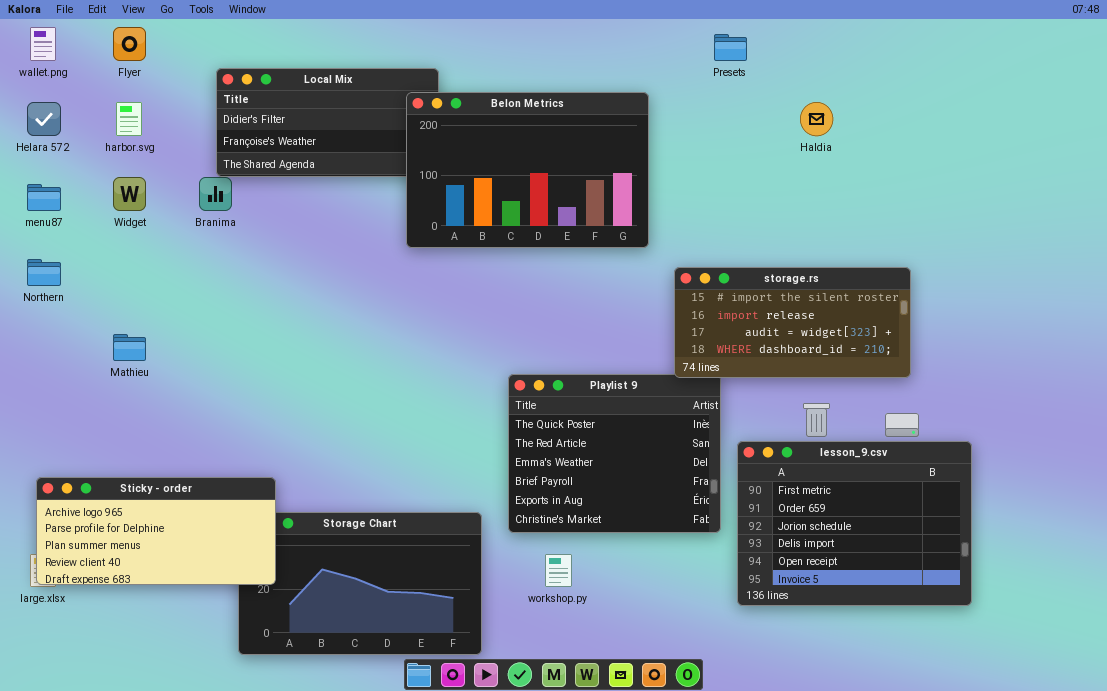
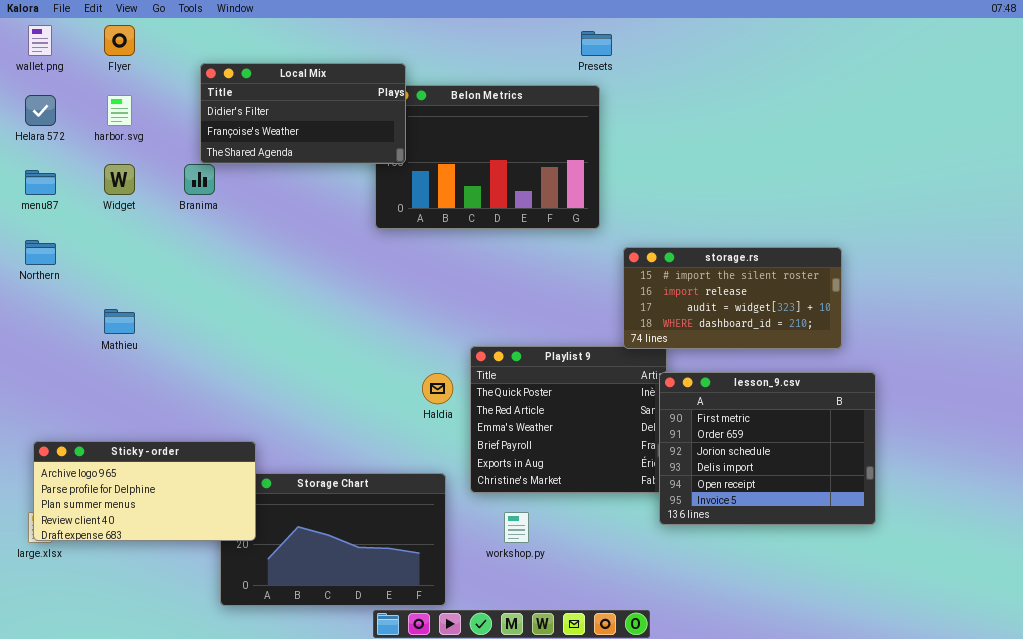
Presets: [714,34,747,61] -> [581,31,612,56], moved
Local Mix: [216,68,439,177] -> [200,63,406,164], raised
Haldia: [800,102,833,136] -> [422,373,453,404], moved
lesson_9.csv: [737,441,972,606] -> [659,372,876,525], moved

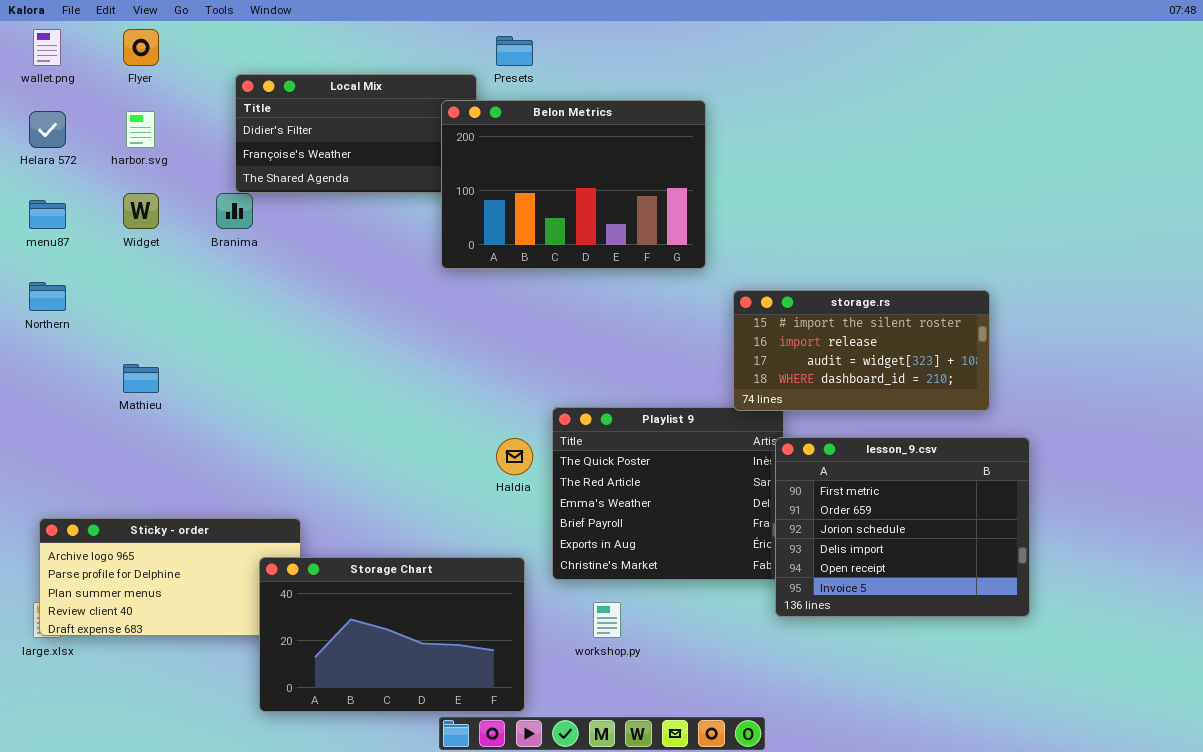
Presets: [581,31,612,56] -> [496,36,533,66], moved
Belon Metrics: [375,85,600,229] -> [441,100,706,269], raised
Storage Chart: [220,473,446,606] -> [259,557,525,712], raised

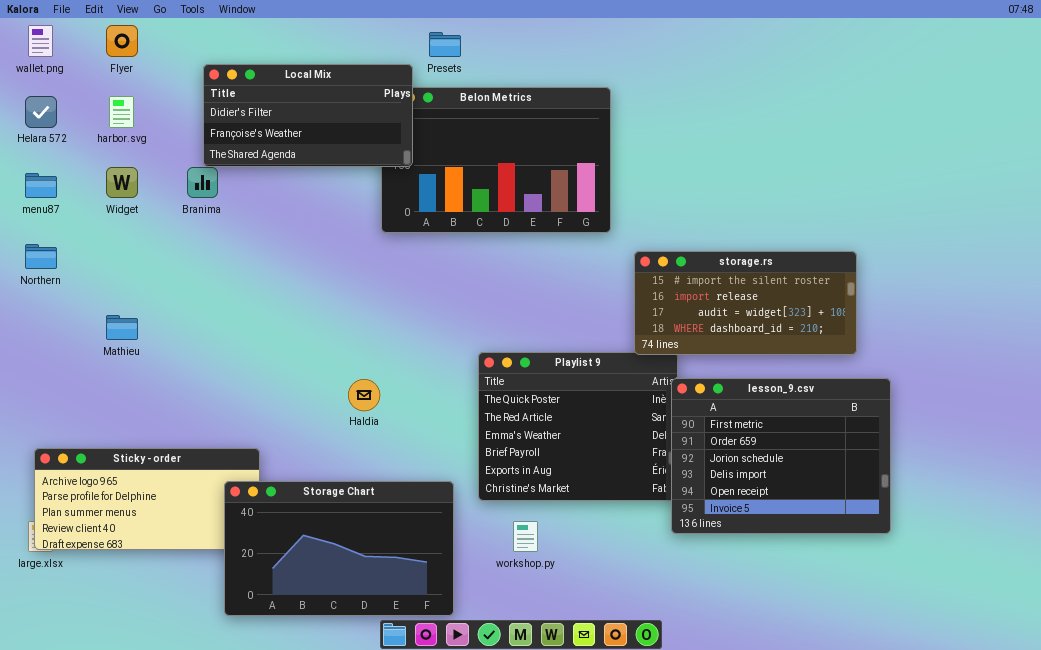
Local Mix: [235,74,477,193] -> [203,64,413,167], raised
Haldia: [496,438,533,475] -> [348,379,380,411], moved

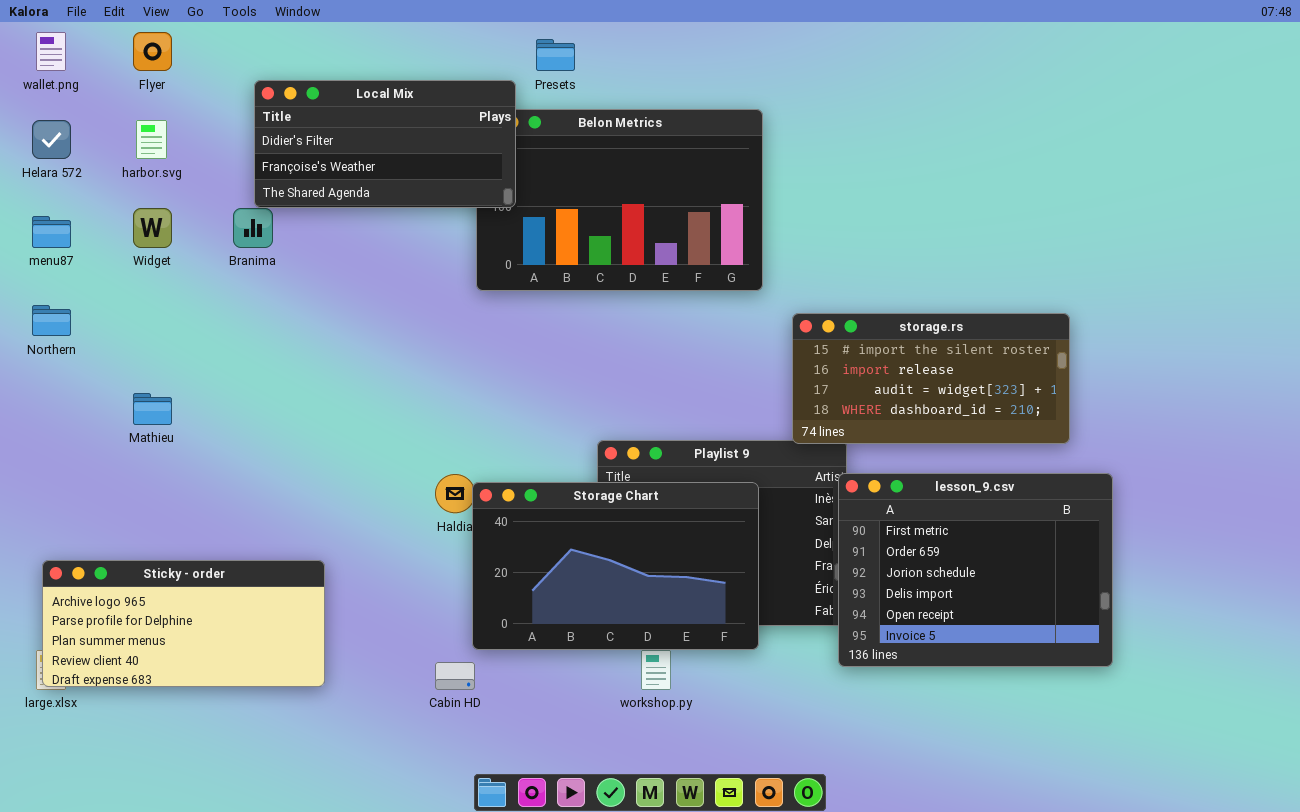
Storage Chart: [224,481,454,616] -> [472,482,759,650], moved

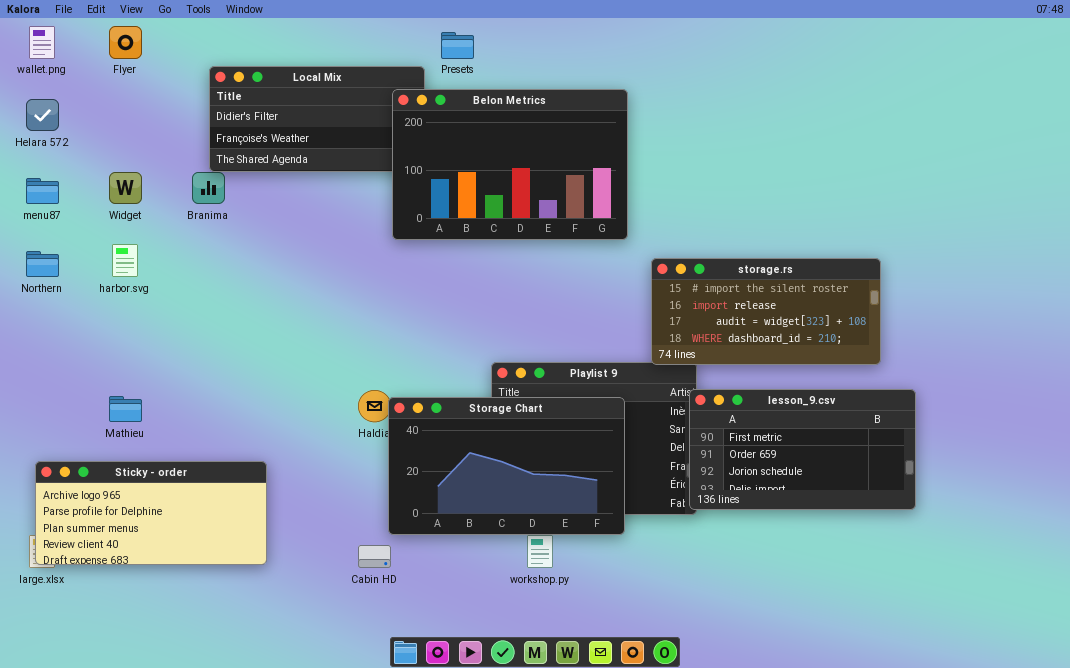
Belon Metrics: [476,109,763,291] -> [392,89,628,240], raised
harbor.svg: [136,120,167,159] -> [112,244,138,277], moved
Mathieu: [133,393,172,425] -> [109,396,142,422], moved
lesson_9.csv: [838,473,1113,667] -> [689,389,916,510], resized

